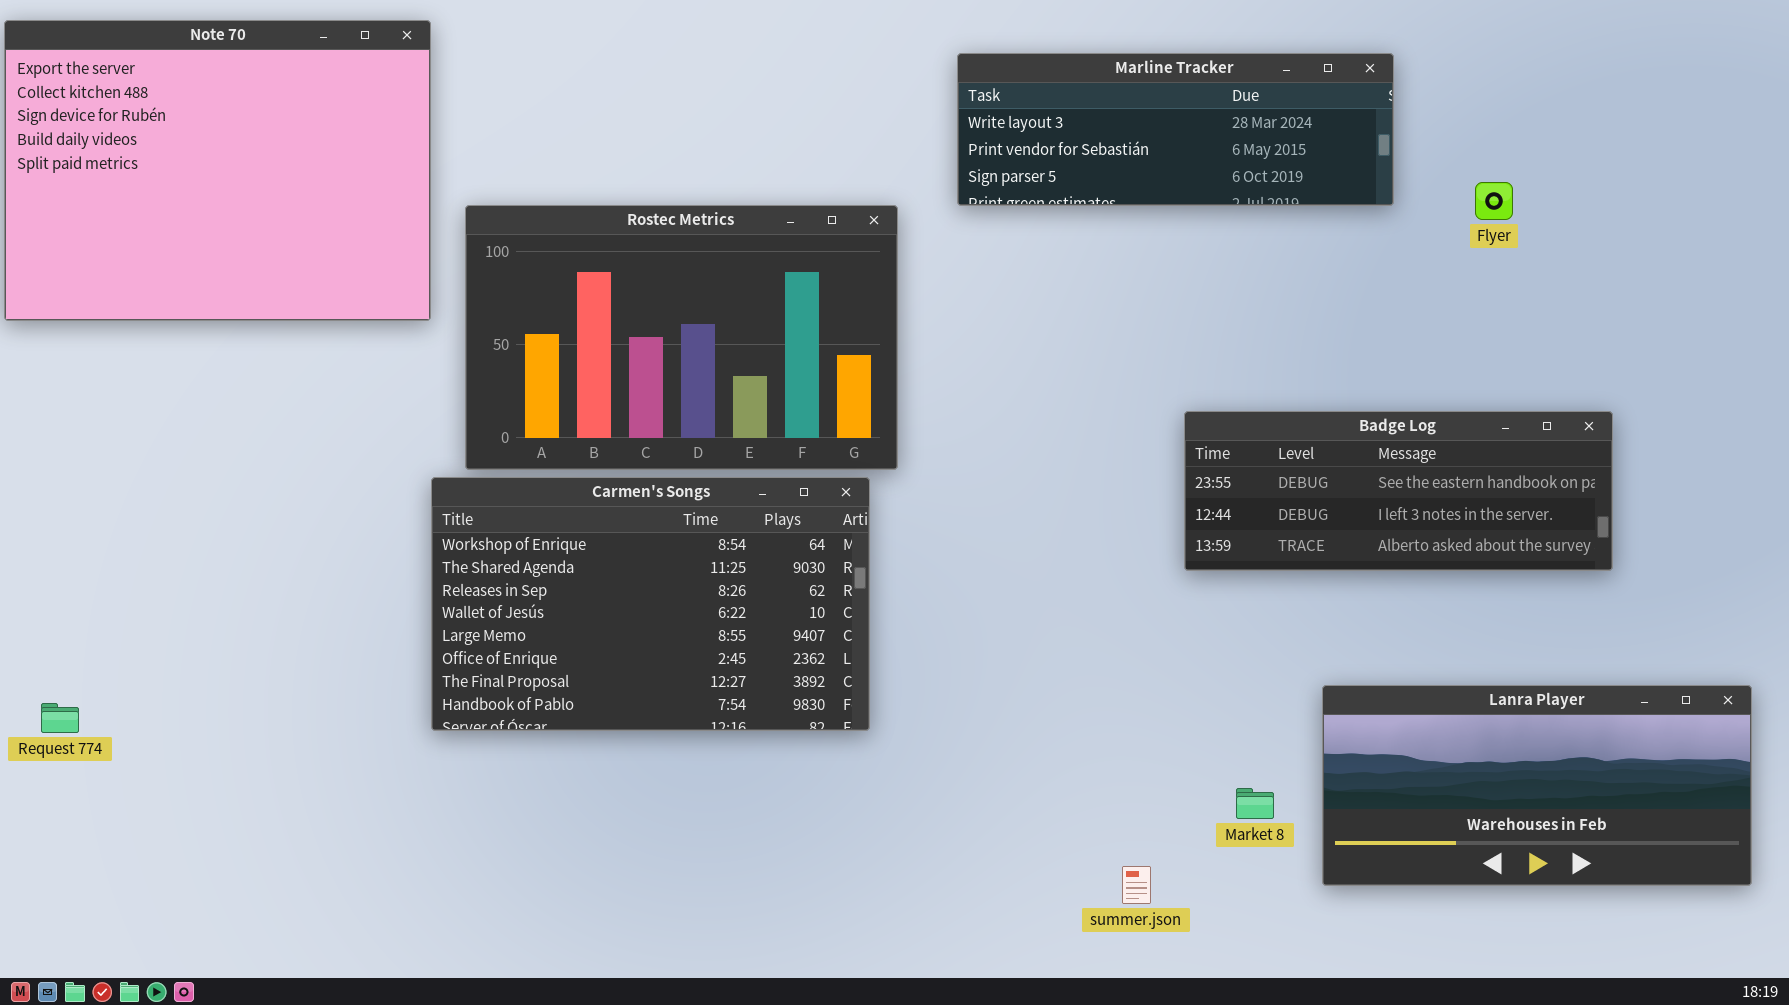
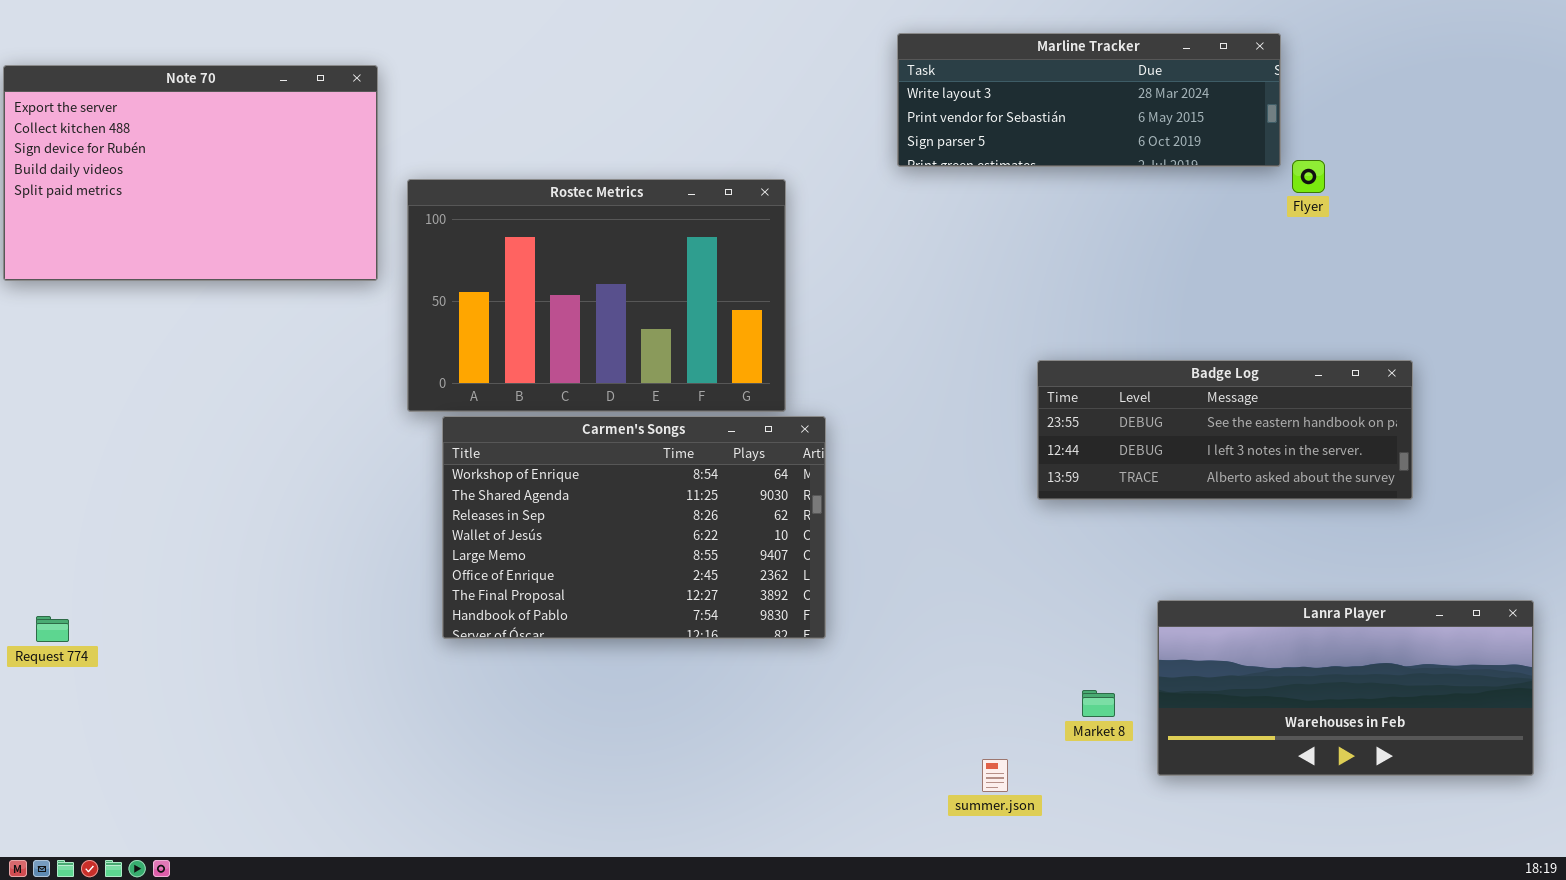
Note 70: [4,20,431,321] -> [3,65,378,281], resized
Marline Tracker: [957,53,1394,206] -> [897,33,1281,167], moved
Carmen's Songs: [431,477,870,731] -> [442,416,826,639], moved

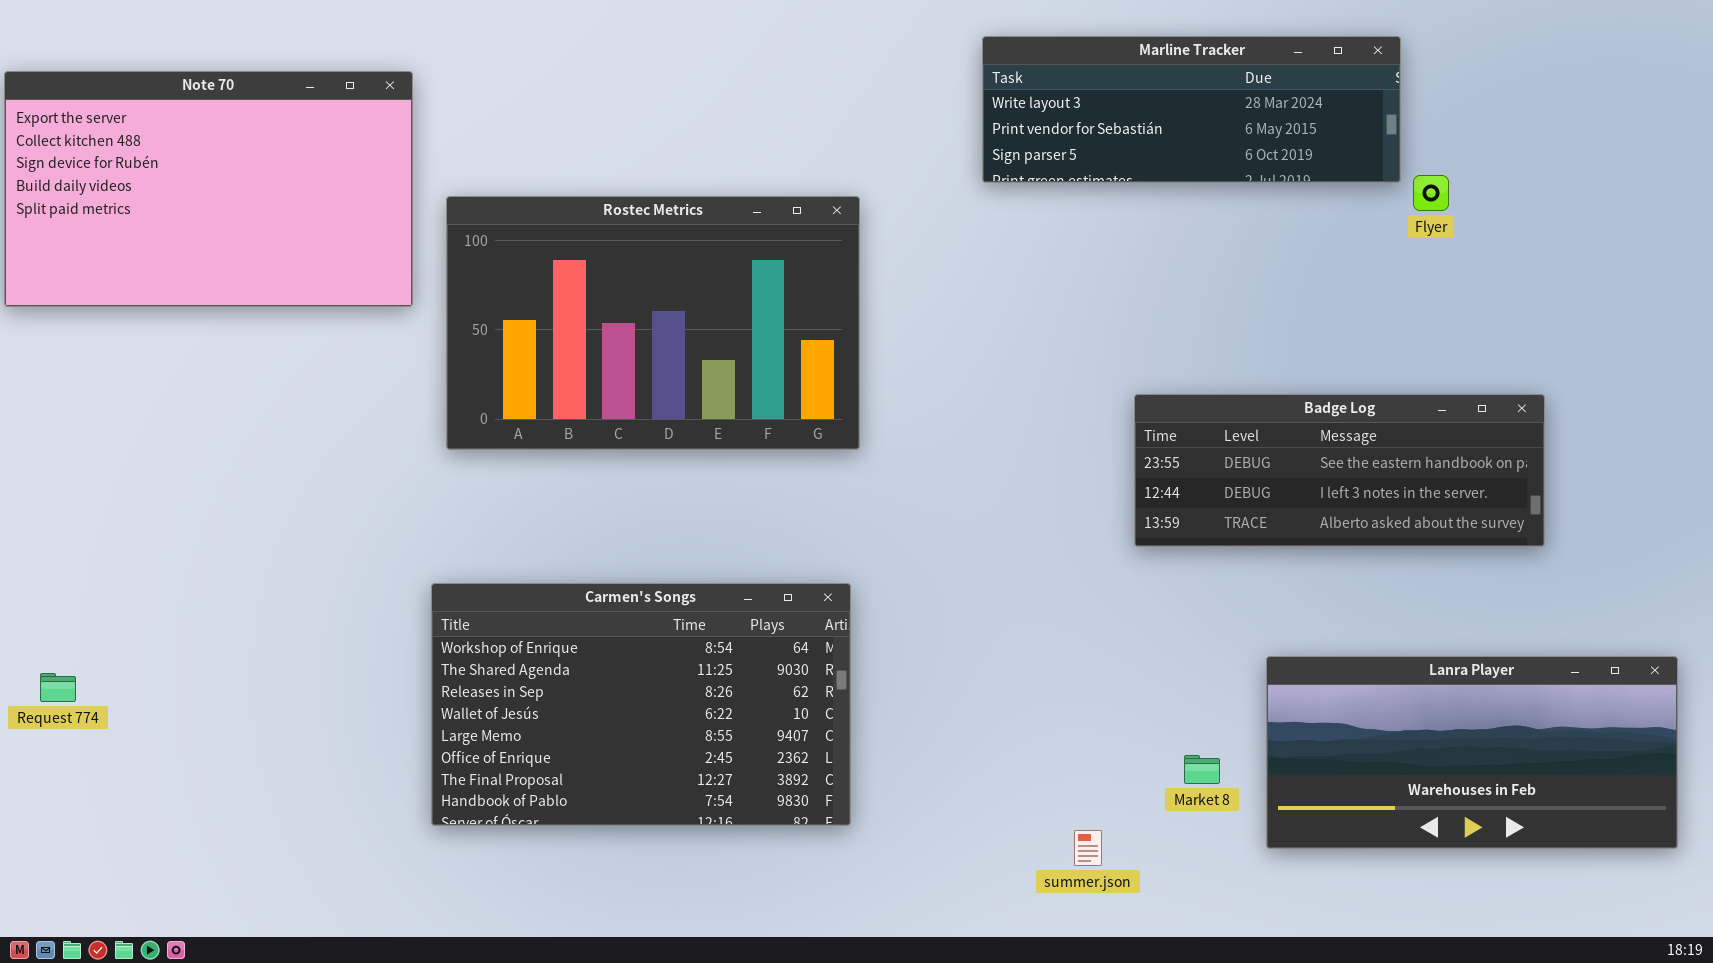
Carmen's Songs: [442,416,826,639] -> [431,583,851,826], moved

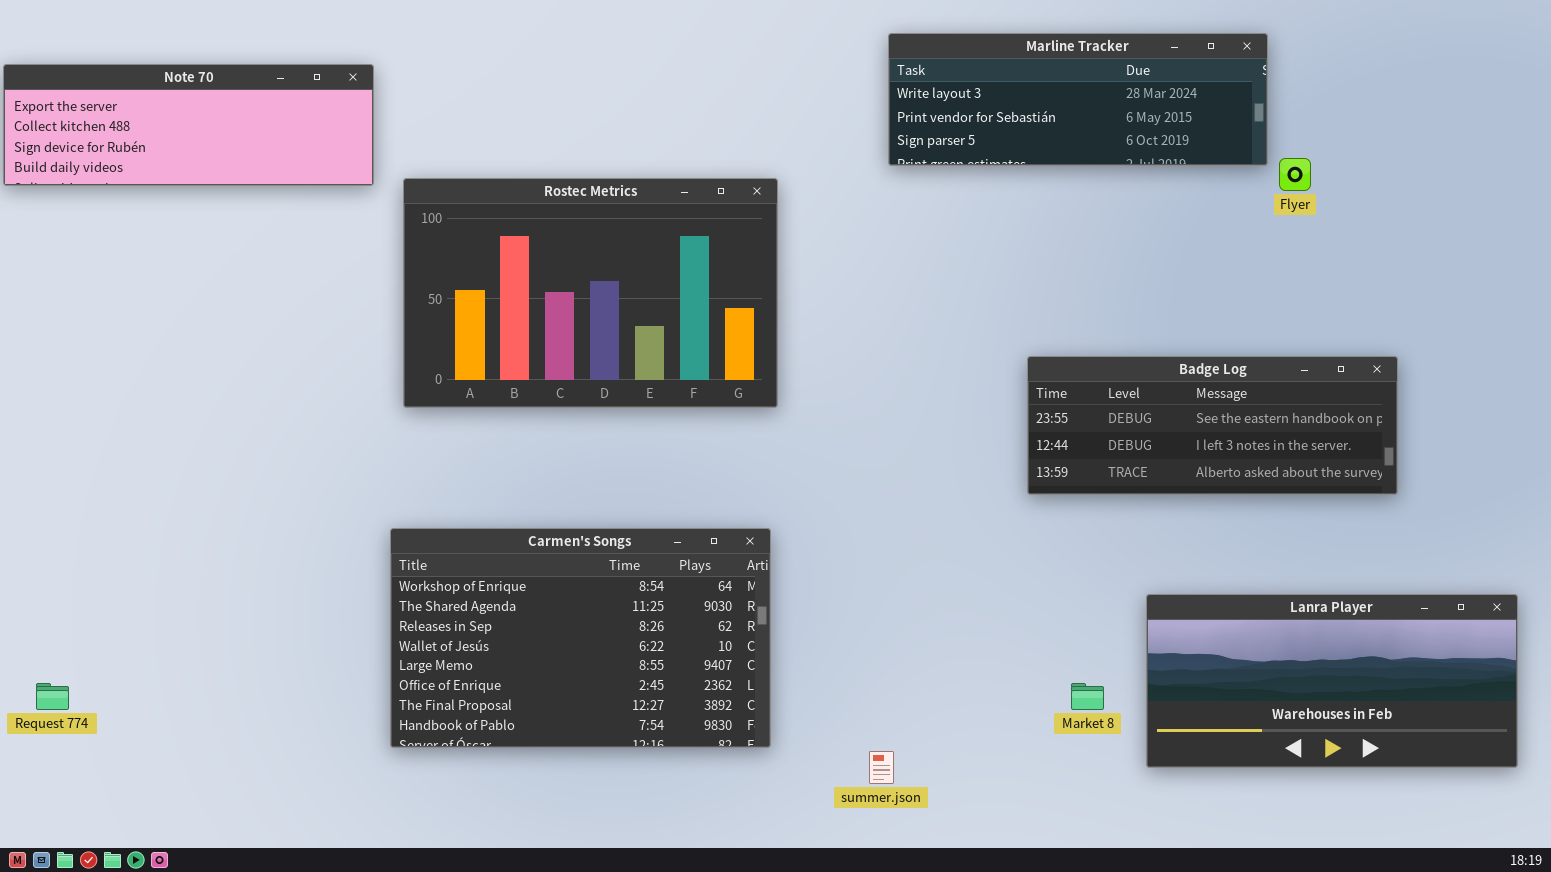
Note 70: [4,71,413,307] -> [3,64,374,186], resized
Request 774: [40,673,76,702] -> [36,683,69,710], moved
summer.json: [1074,830,1102,866] -> [869,751,894,784], moved

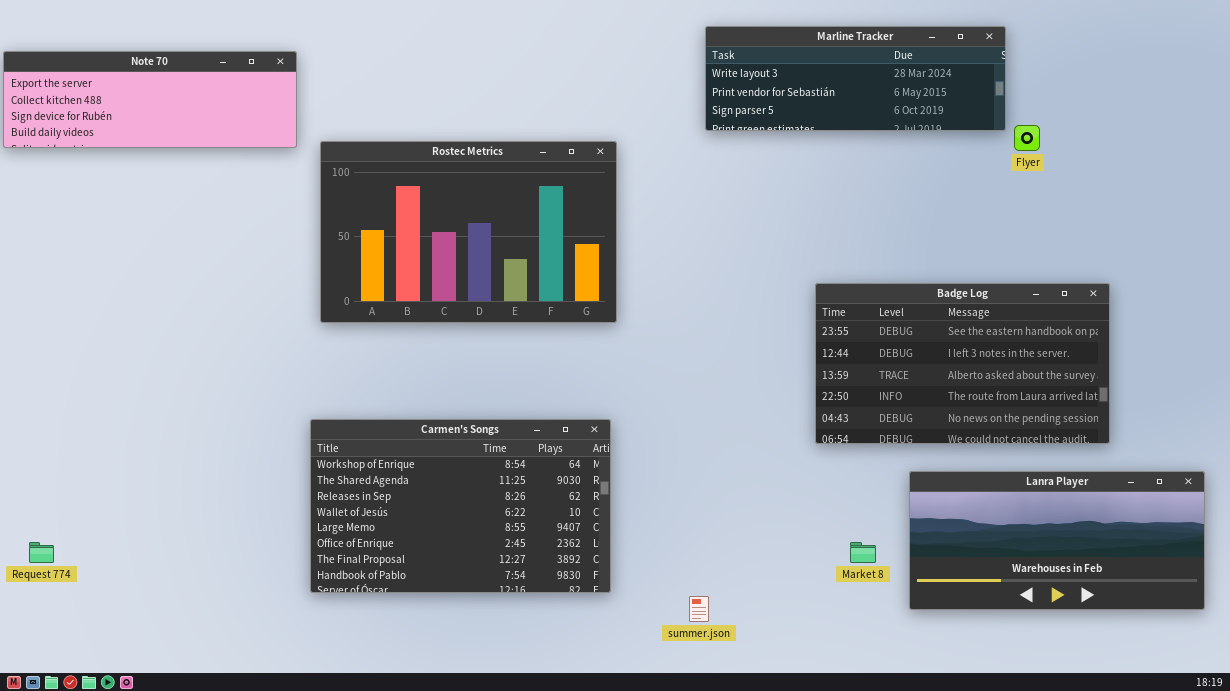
Badge Log: [1027,356,1398,495] -> [815,283,1110,444], resized

